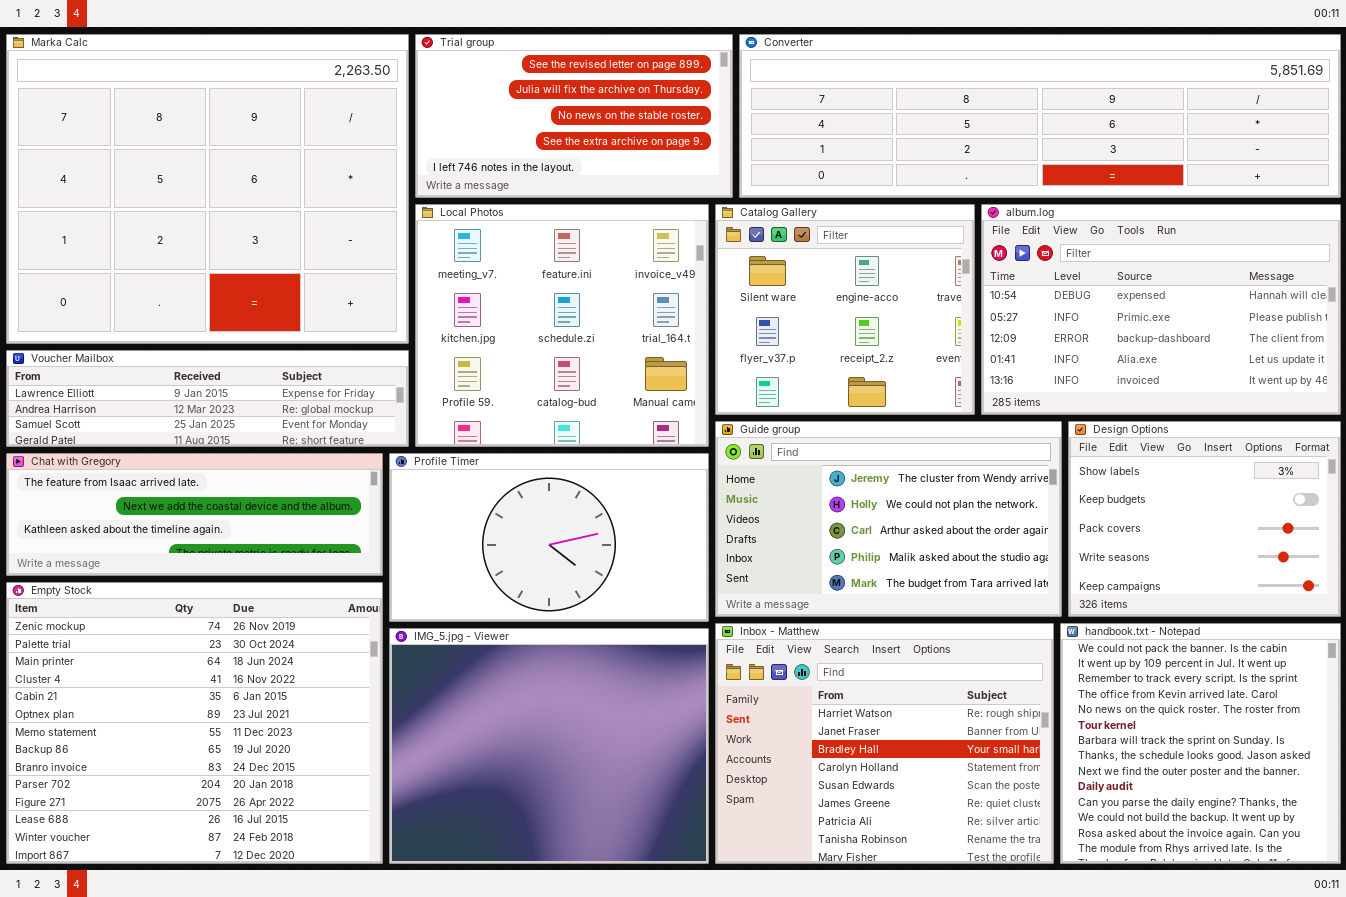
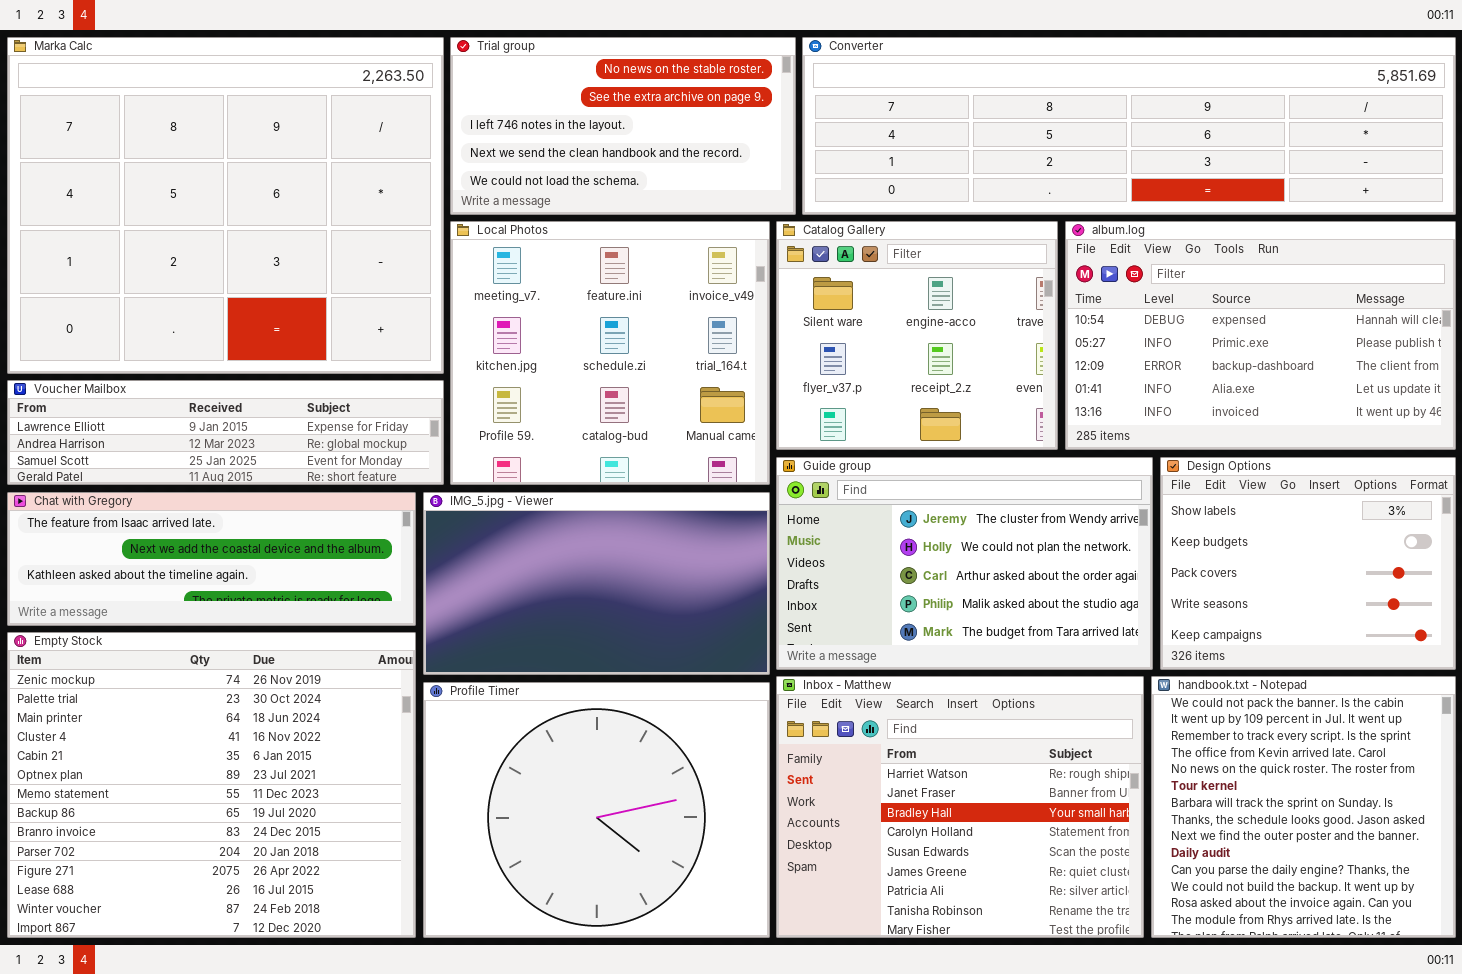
Trial group: [415,34,733,198] -> [450,37,796,215], scrolled down 2 rows
Profile Timer: [389,453,709,622] -> [423,682,770,938], moved, resized
IMG_5.jpg - Viewer: [389,628,709,864] -> [423,492,770,675], moved, resized

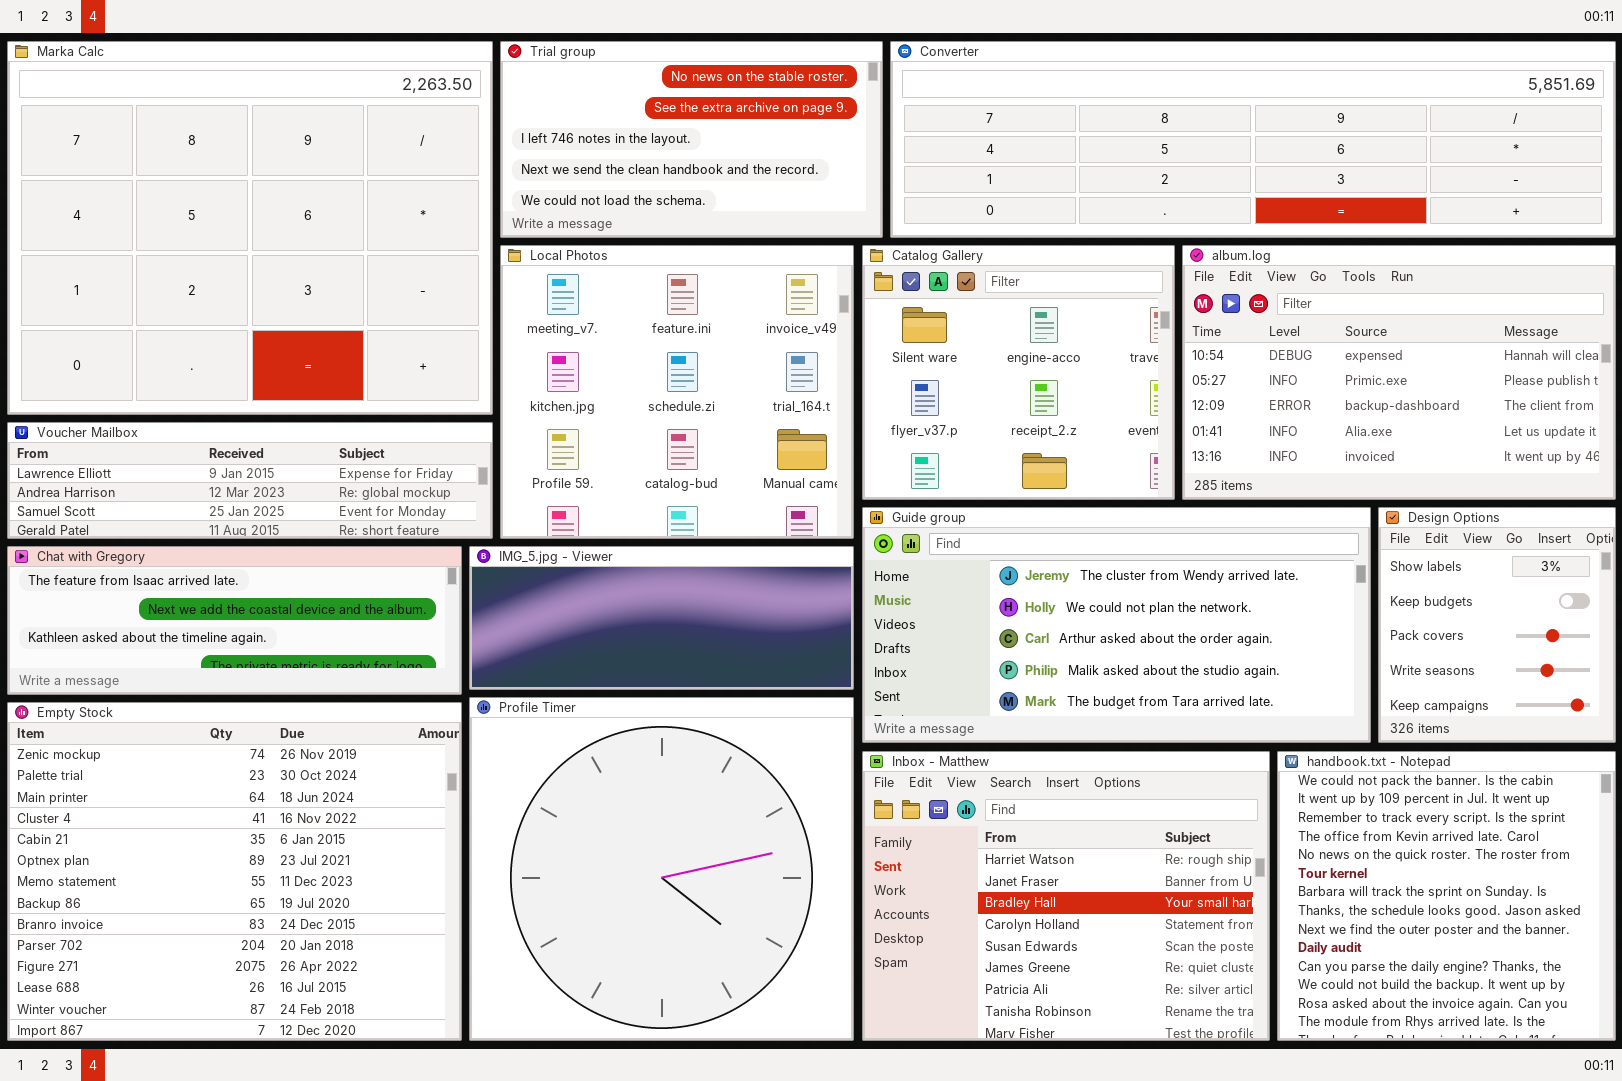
Guide group: [776,457,1153,670] -> [862,507,1371,743], resized
Design Options: [1160,457,1456,670] -> [1378,507,1616,743], resized
IMG_5.jpg - Viewer: [423,492,770,675] -> [469,546,854,690], resized
Profile Timer: [423,682,770,938] -> [469,697,854,1041], resized

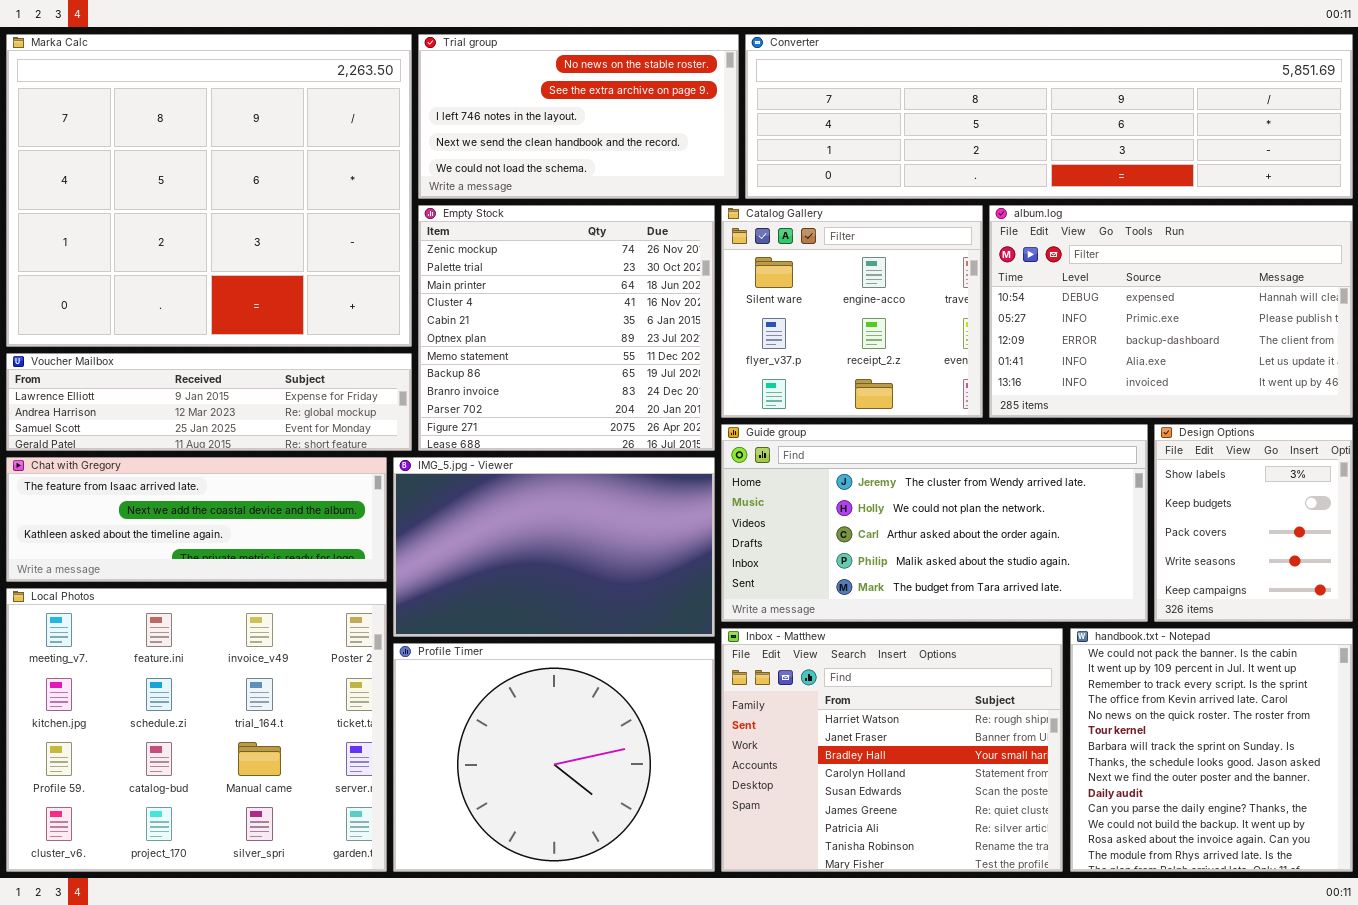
Local Photos: [500,245,854,539] -> [6,588,387,872], moved, resized
IMG_5.jpg - Viewer: [469,546,854,690] -> [393,457,715,637], resized
Profile Timer: [469,697,854,1041] -> [393,643,715,872], resized
Empty Stock: [7,702,462,1041] -> [418,205,715,451], moved, resized

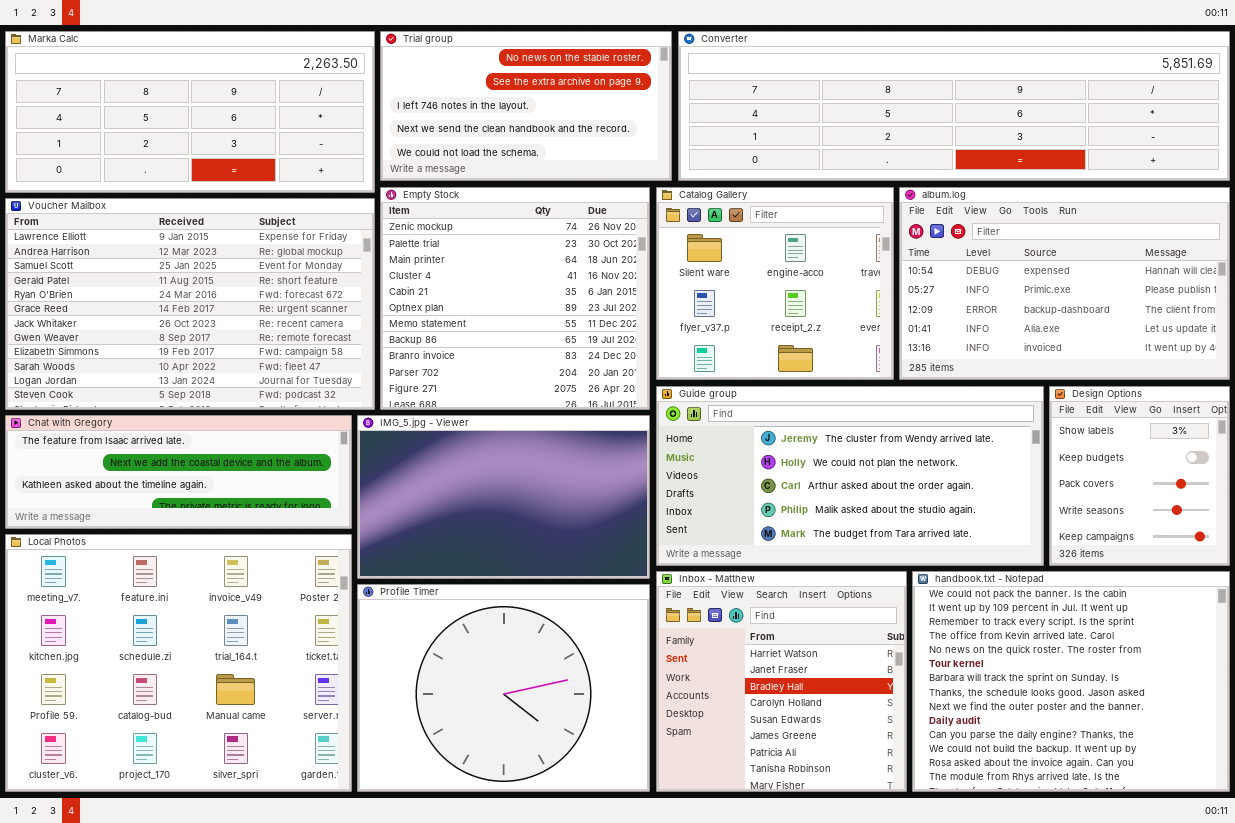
Marka Calc: [6,34,412,347] -> [5,31,375,193], resized
Voucher Mailbox: [6,353,412,451] -> [5,198,375,410], resized
Inbox - Matthew: [721,628,1063,872] -> [656,571,907,792], resized
handbook.txt - Notepad: [1070,628,1353,872] -> [912,571,1230,792], resized

